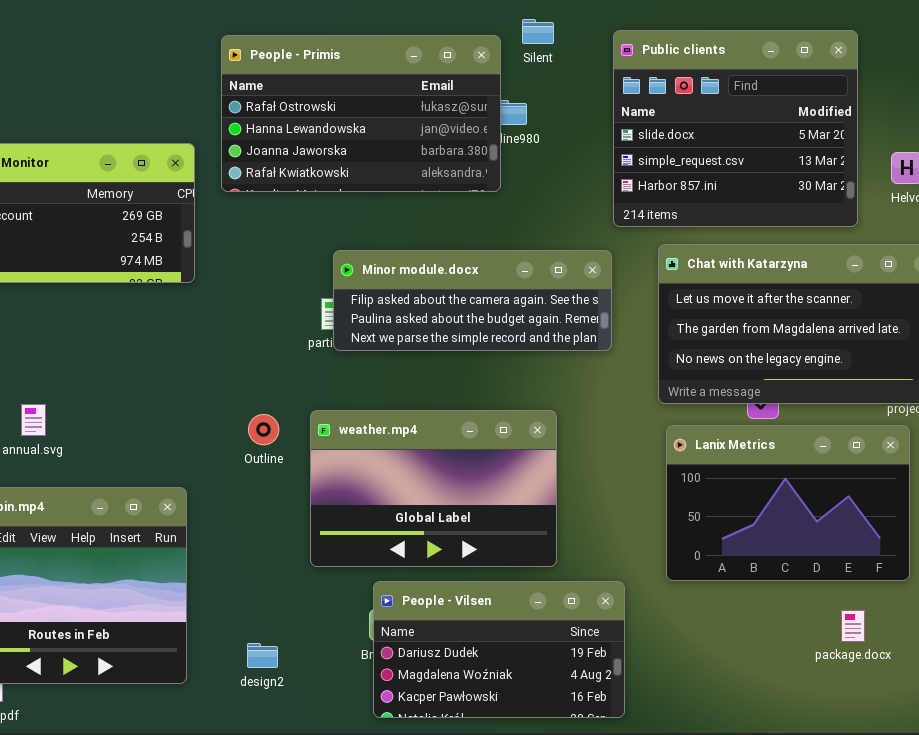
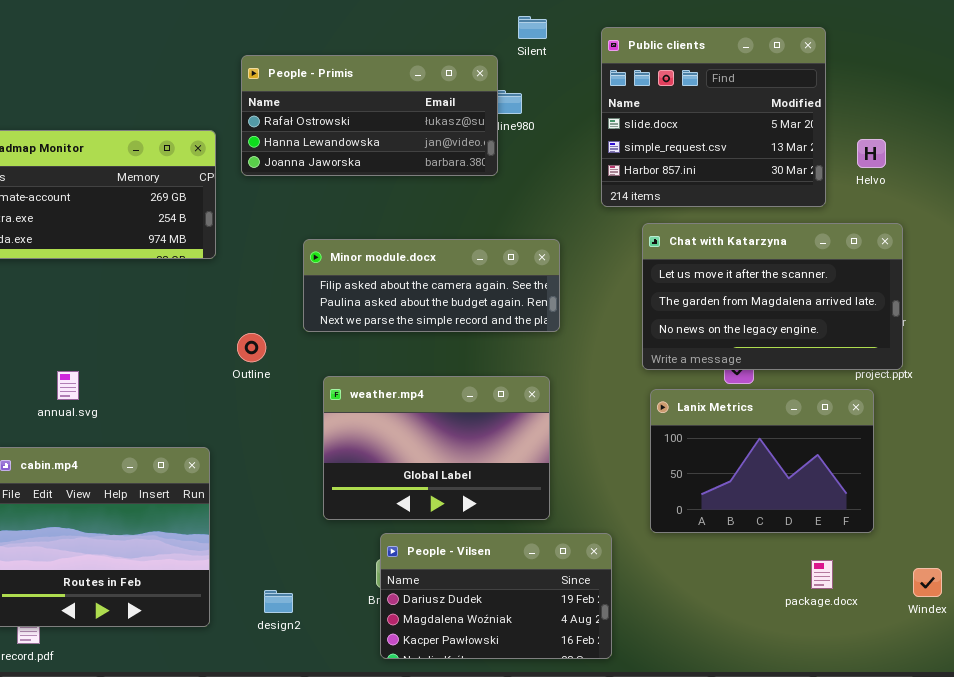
People - Primis: [221,35,501,192] -> [241,55,498,176], resized
Minor module.docx: [333,250,612,351] -> [303,239,560,332], moved
Outline: [248,414,279,445] -> [237,333,266,362], moved

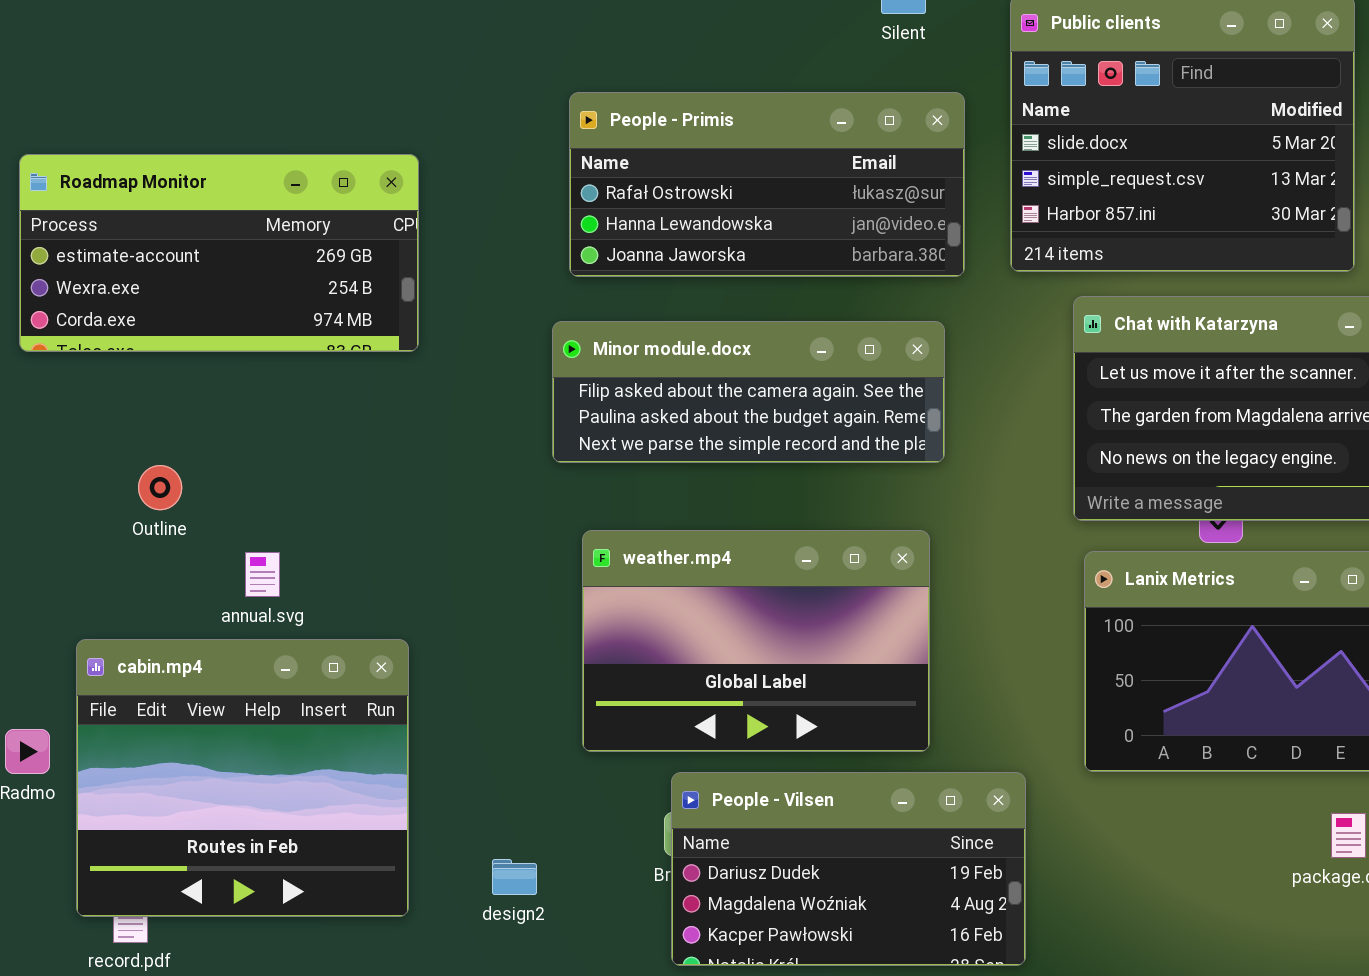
People - Primis: [241,55,498,176] -> [569,92,965,277], moved
Outline: [237,333,266,362] -> [138,465,182,510], moved
annual.svg: [57,371,79,400] -> [245,552,280,597], moved

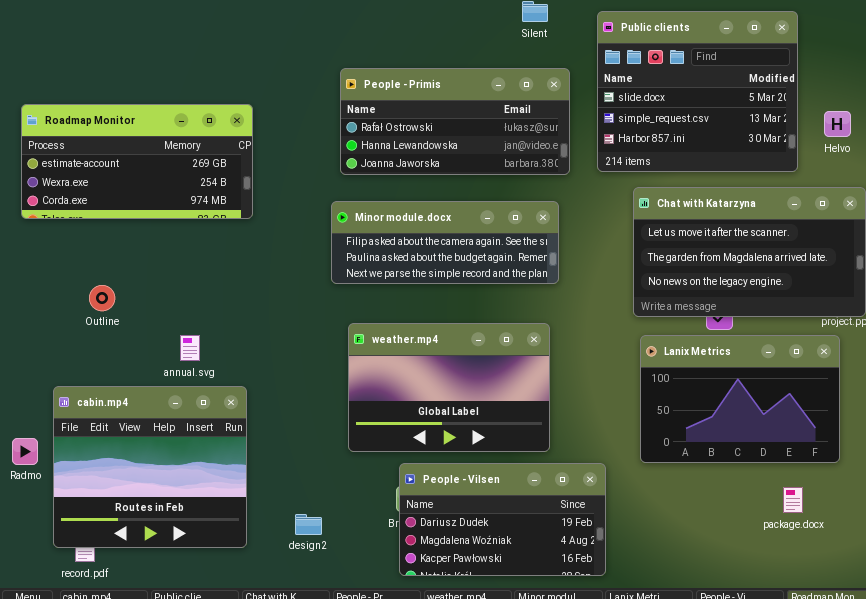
annual.svg: [245,552,280,597] -> [180,335,200,361], moved

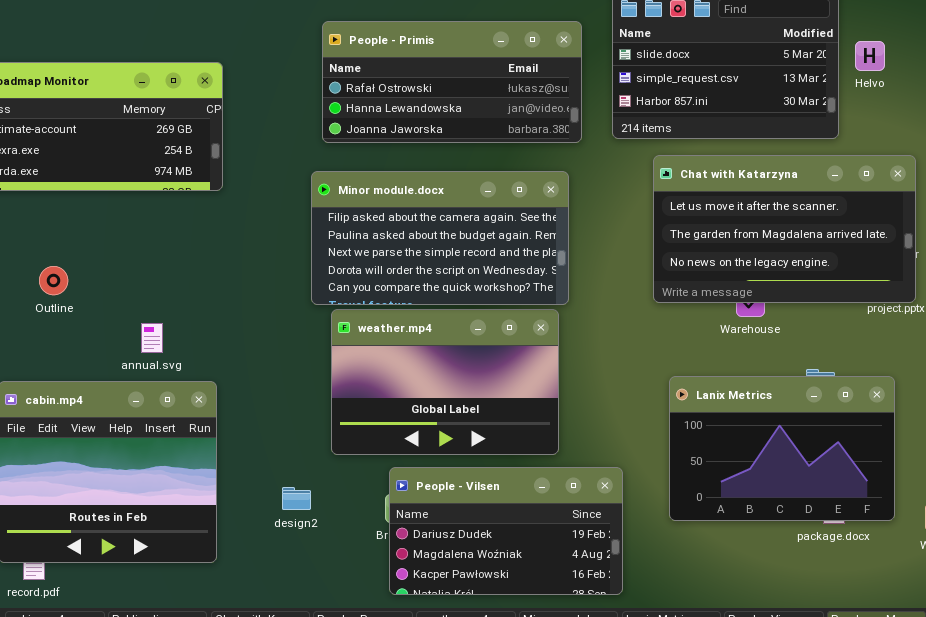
Helvo: [824,111,851,137] -> [855,41,885,71], moved
Minor module.docx: [331,201,559,284] -> [311,171,569,305], resized
Lanix Metrics: [640,335,840,463] -> [669,376,895,521], moved
design2: [295,514,322,535] -> [282,487,311,510], moved

